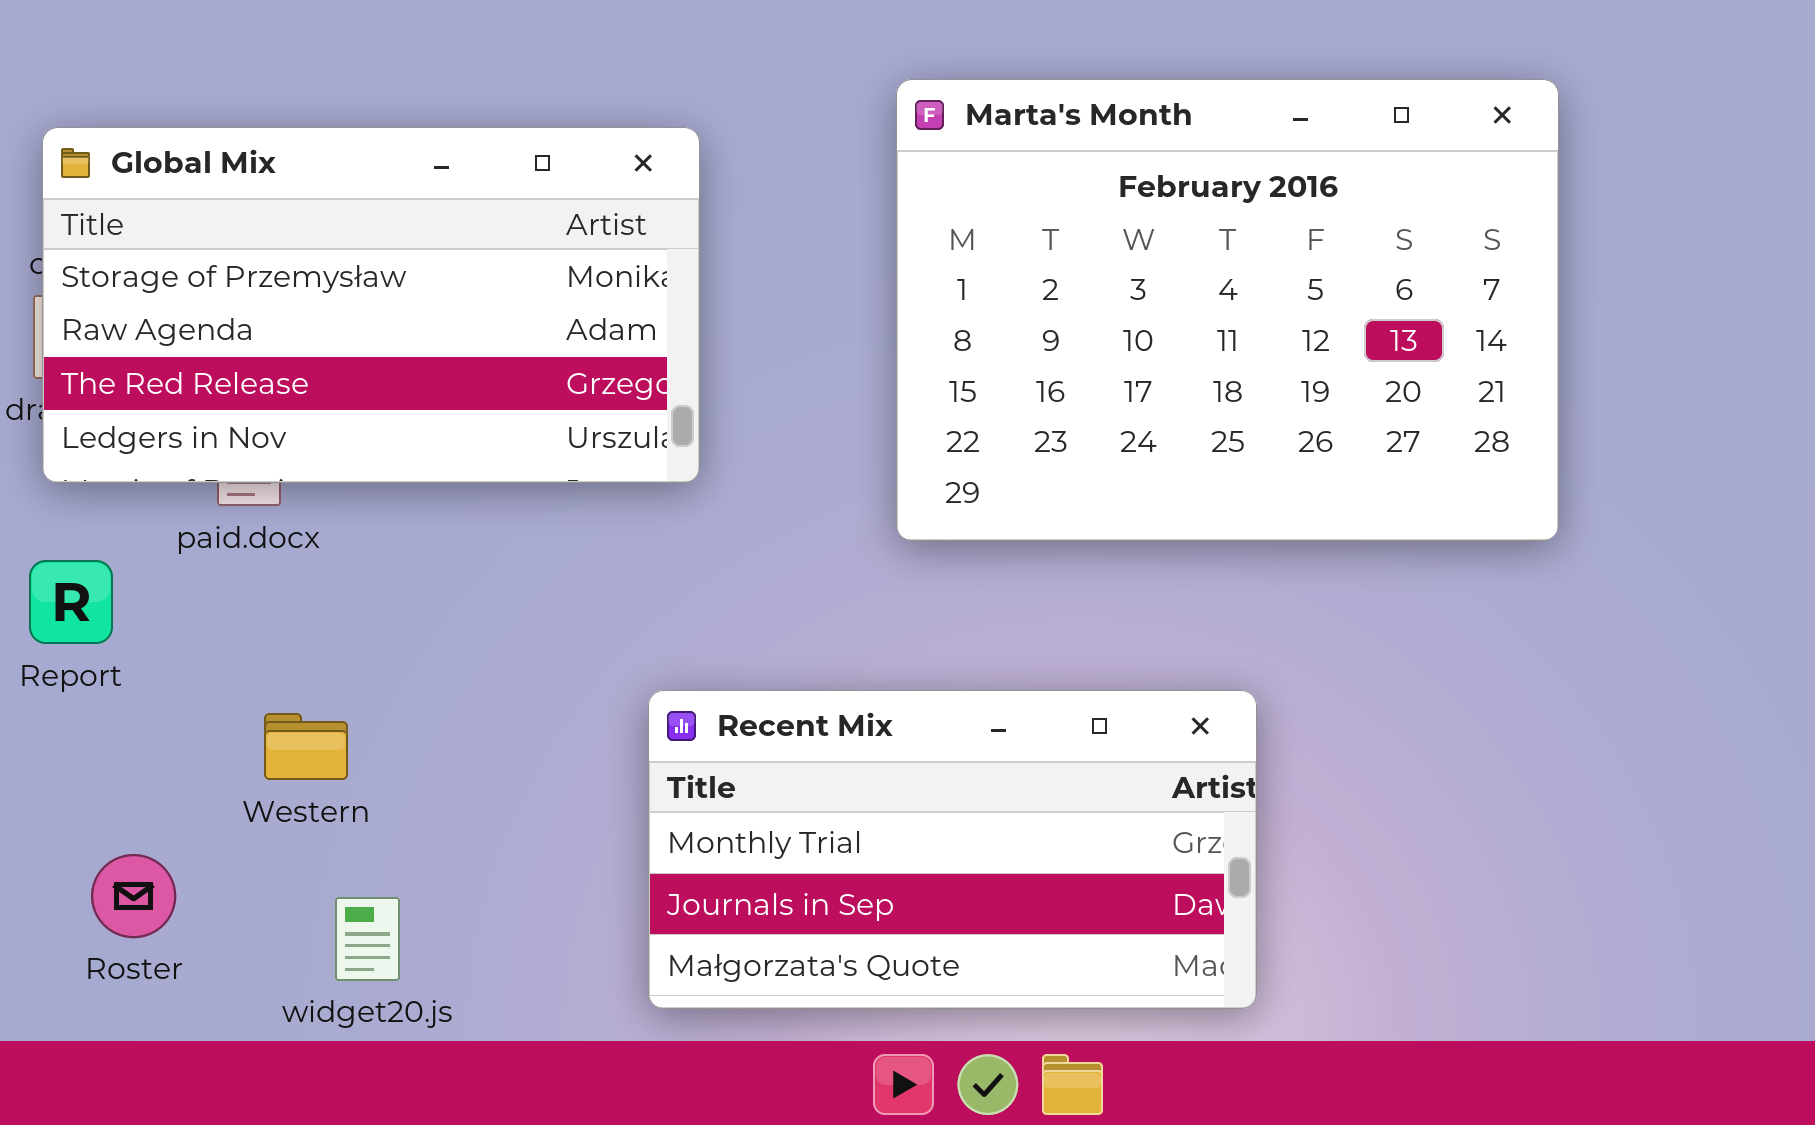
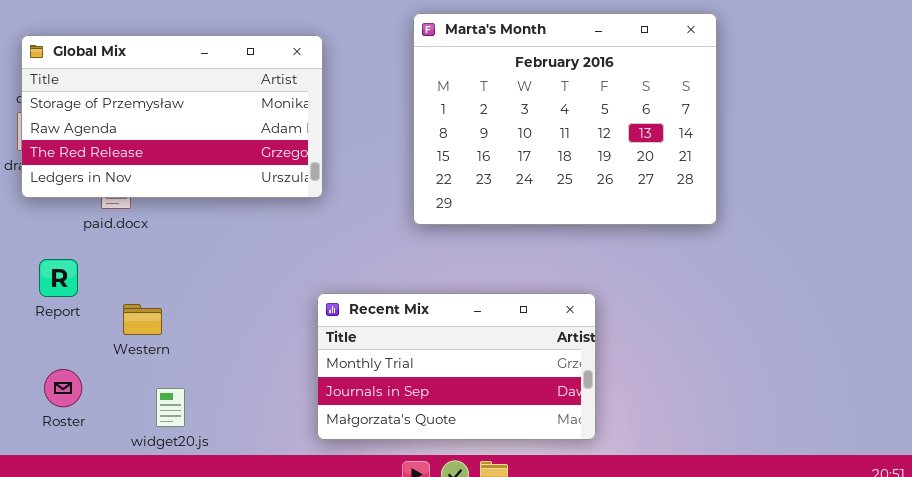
Report: [29,560,113,644] -> [39,259,78,297], moved
Recent Mix: [648,690,1257,1009] -> [317,293,596,440], moved

